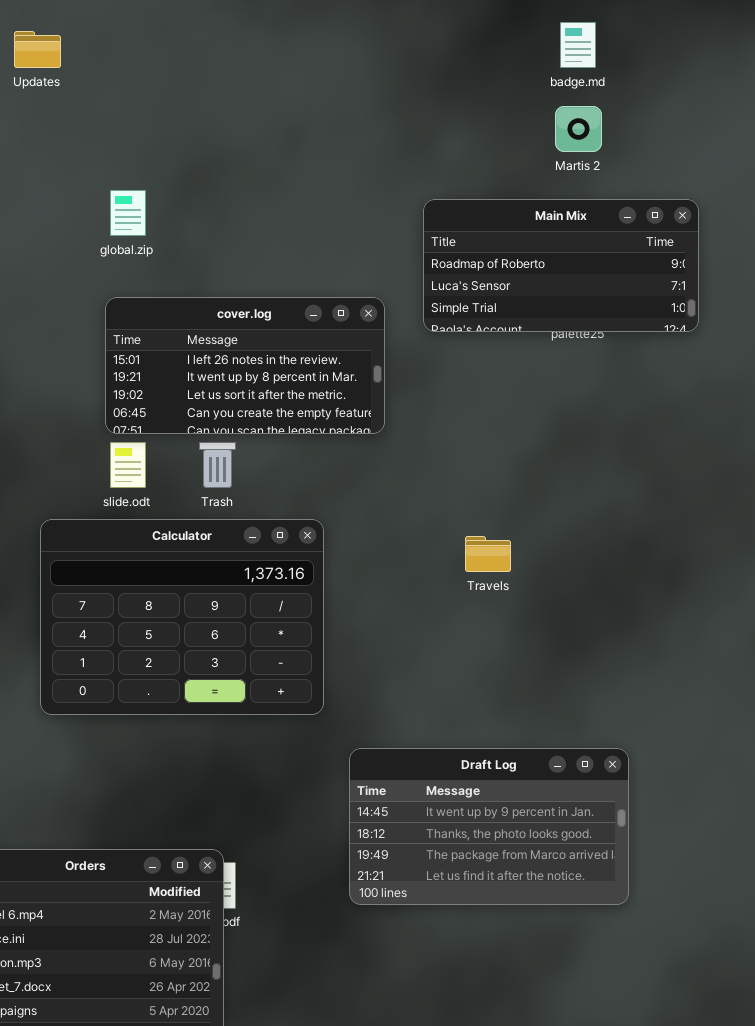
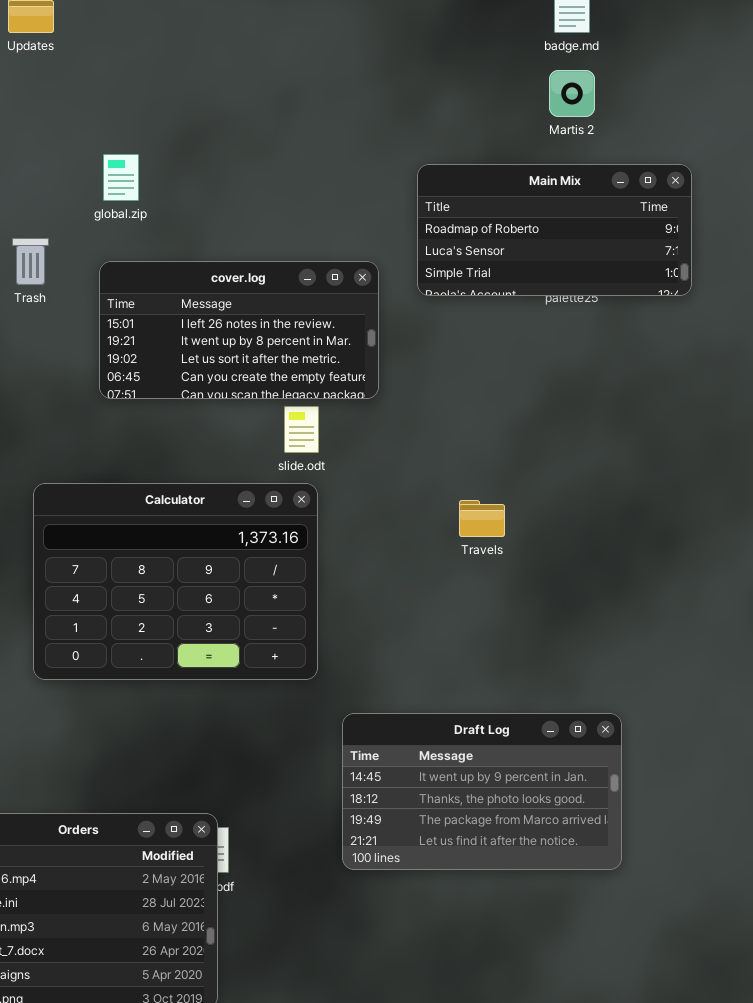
slide.odt: [110,442,146,488] -> [284,406,319,453], moved
Trash: [199,442,236,488] -> [12,238,49,285], moved

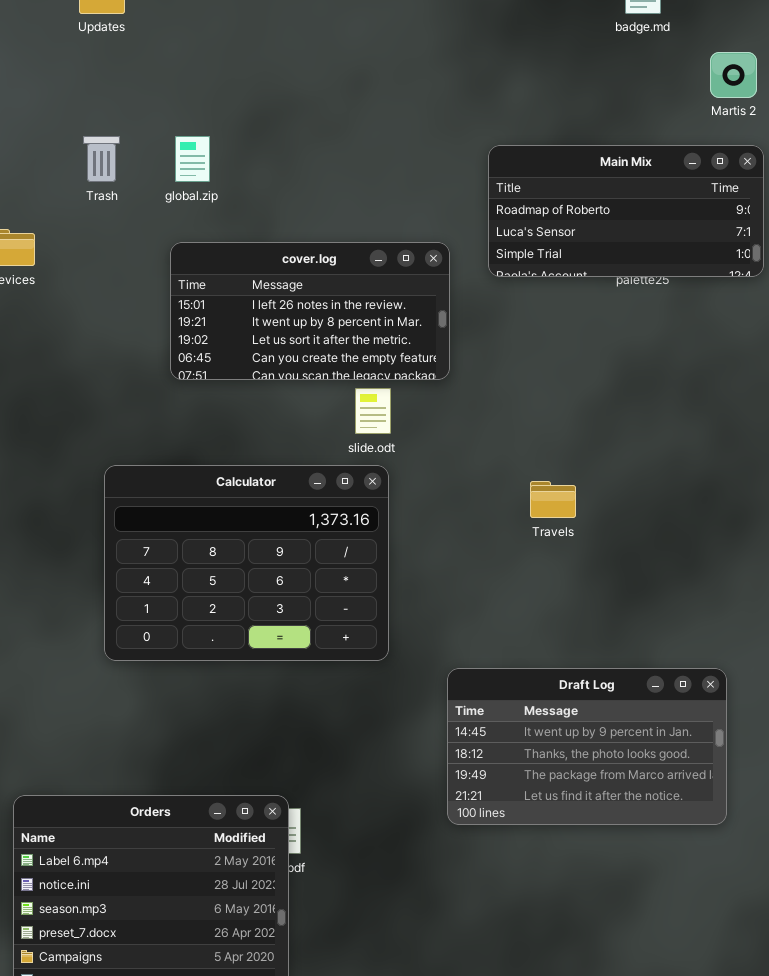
Martis 2: [549,70,595,117] -> [710,52,757,98], moved
Trash: [12,238,49,285] -> [83,136,120,182], moved
Draft Log: [342,713,622,870] -> [447,668,727,825], moved

